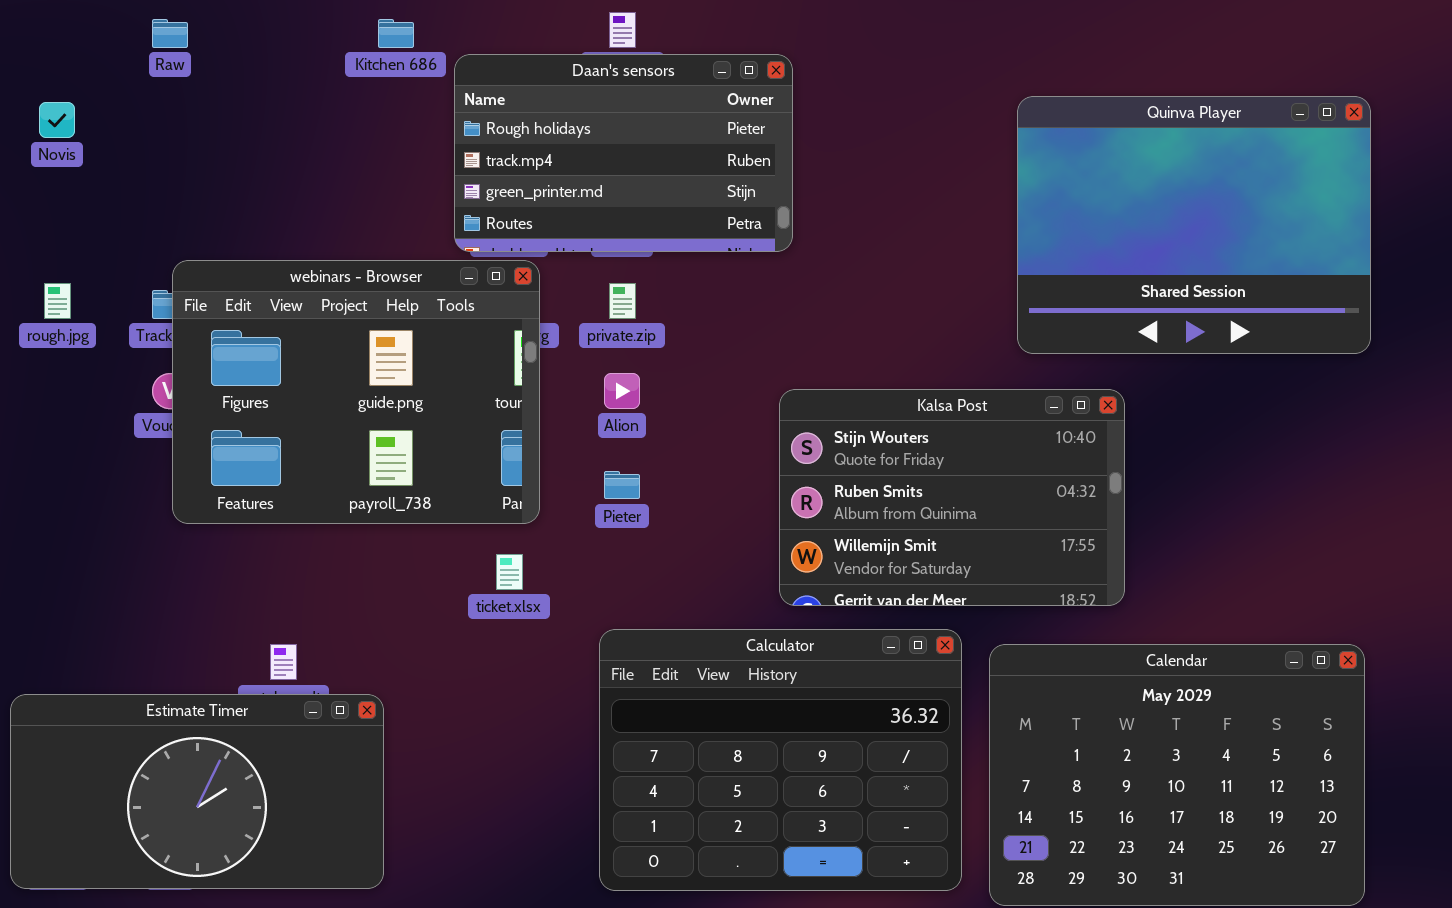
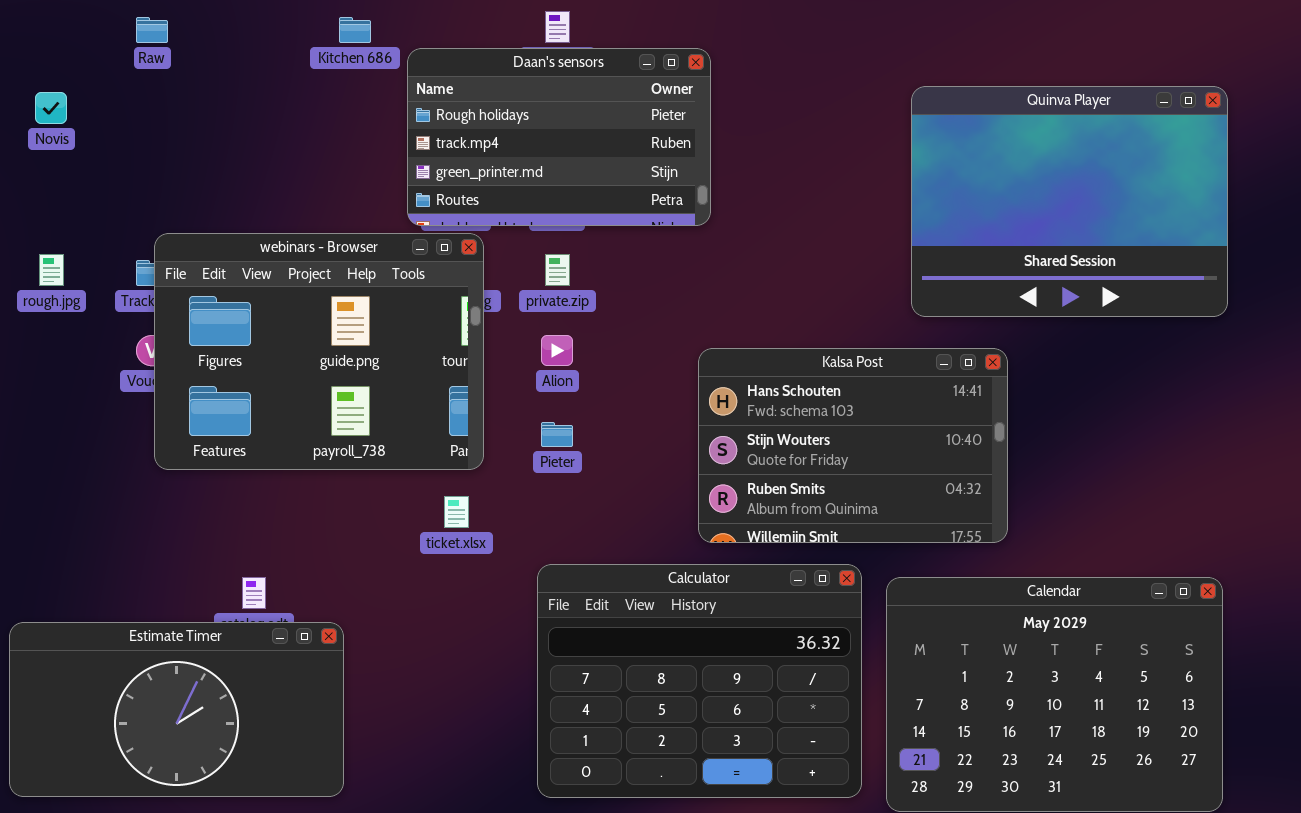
Kalsa Post: [779,389,1125,606] -> [698,348,1008,543], scrolled up 1 row

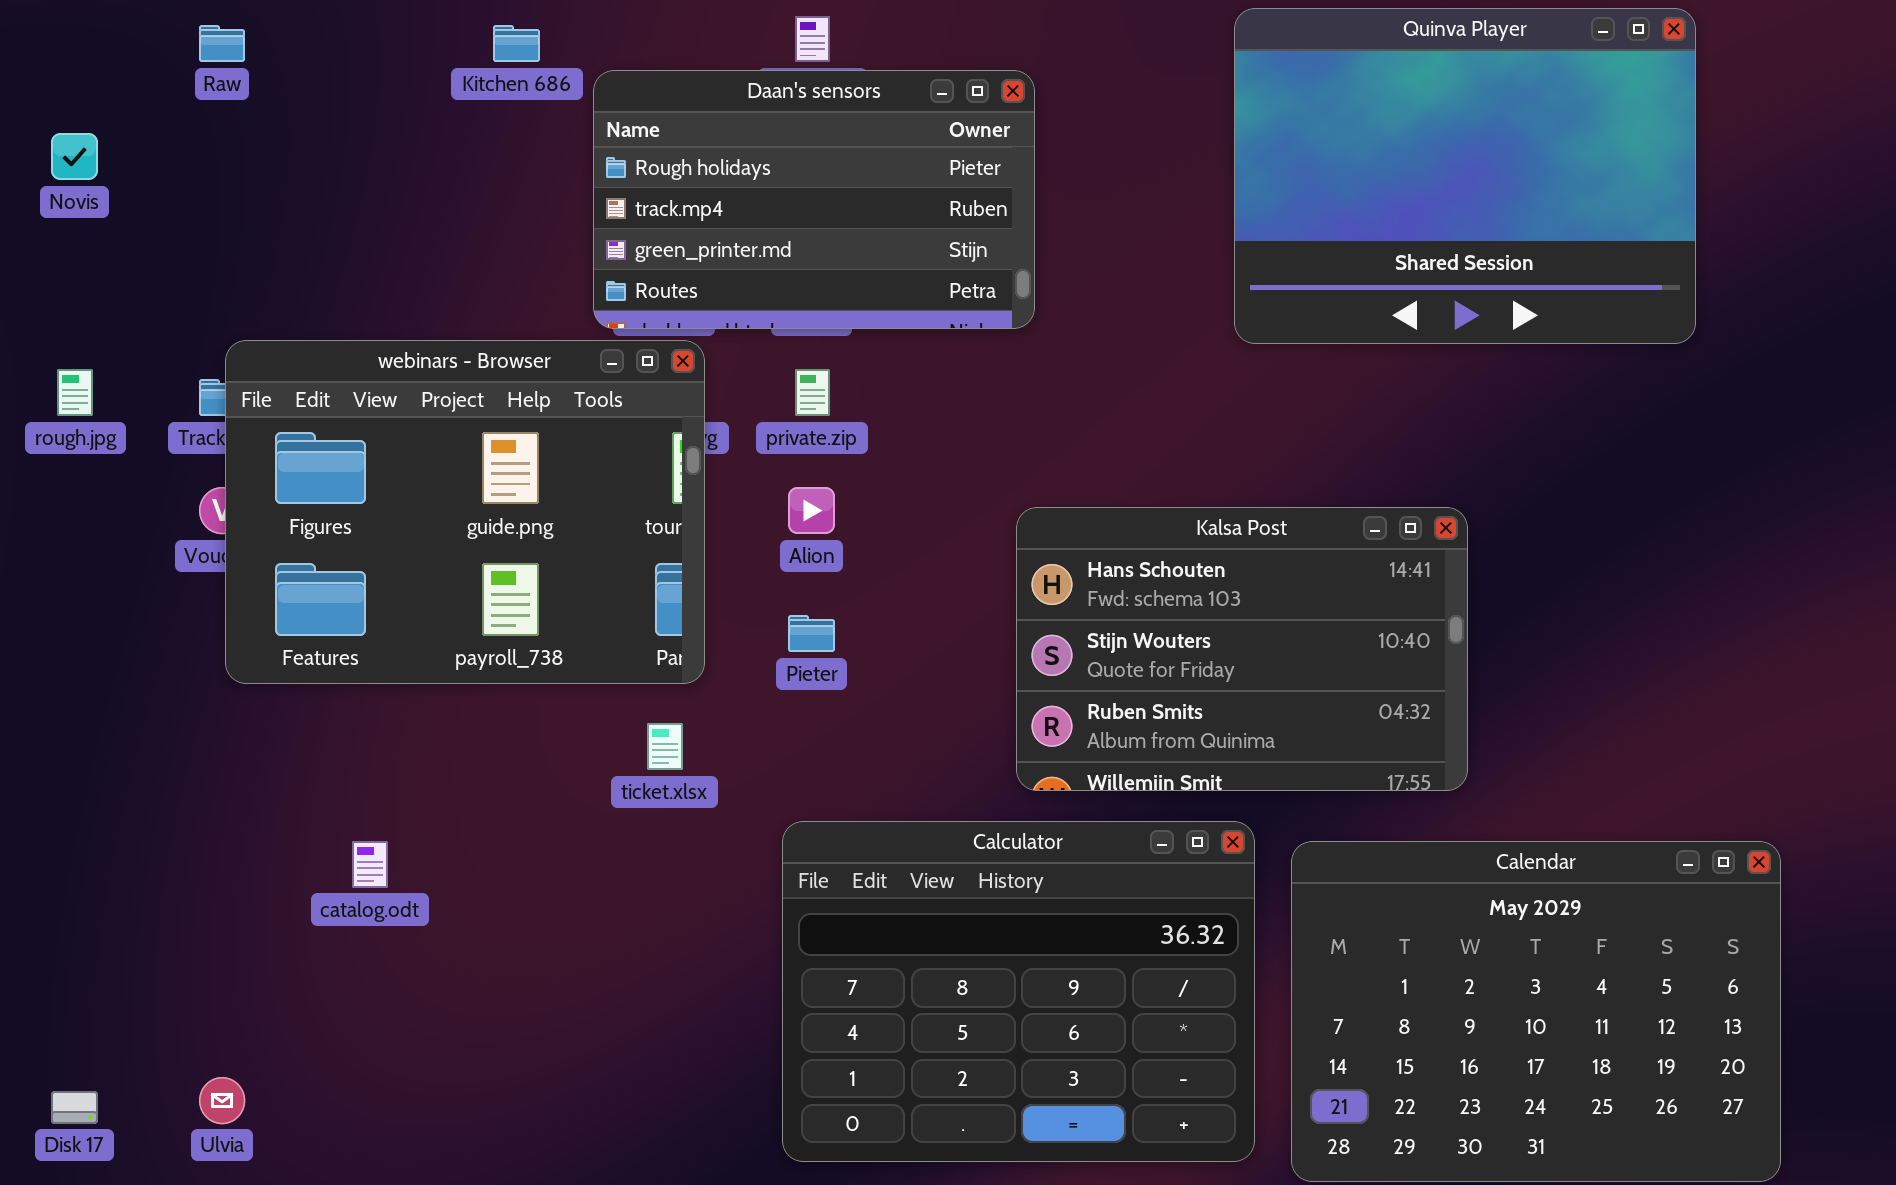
Quinva Player: [911,86,1228,317] -> [1234,8,1696,344], moved
Estimate Timer: [9,622,344,797] -> none, closed

